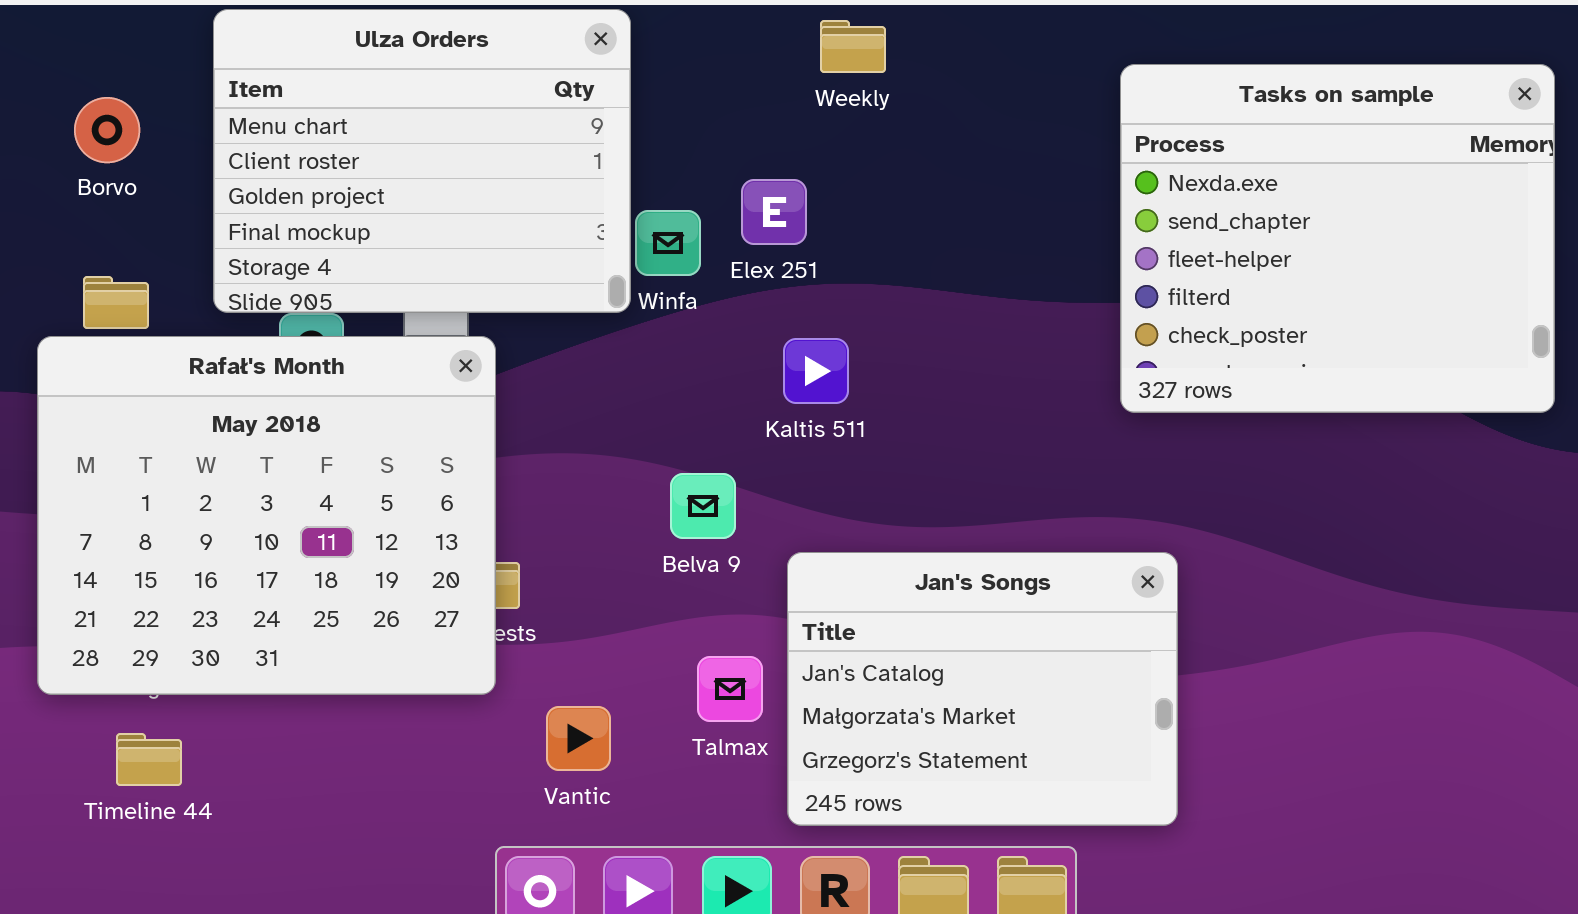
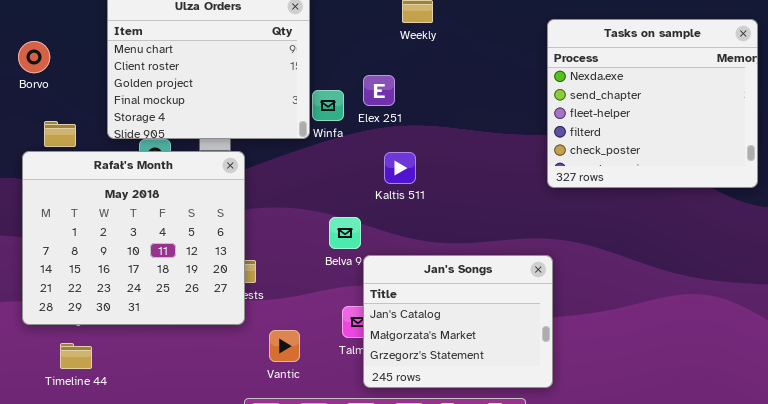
Borvo: [74,97,140,163] -> [18,41,50,73], moved
Jan's Songs: [787,552,1178,826] -> [363,255,553,388], moved

